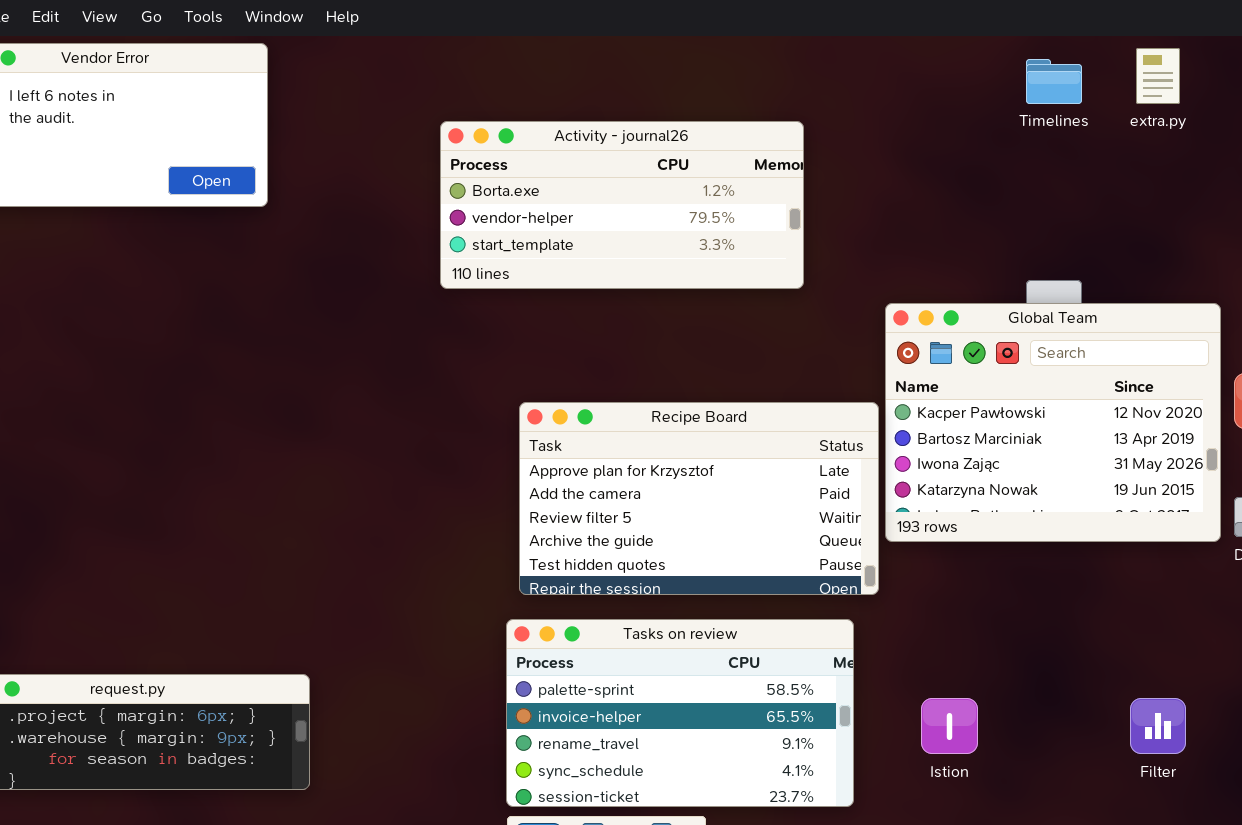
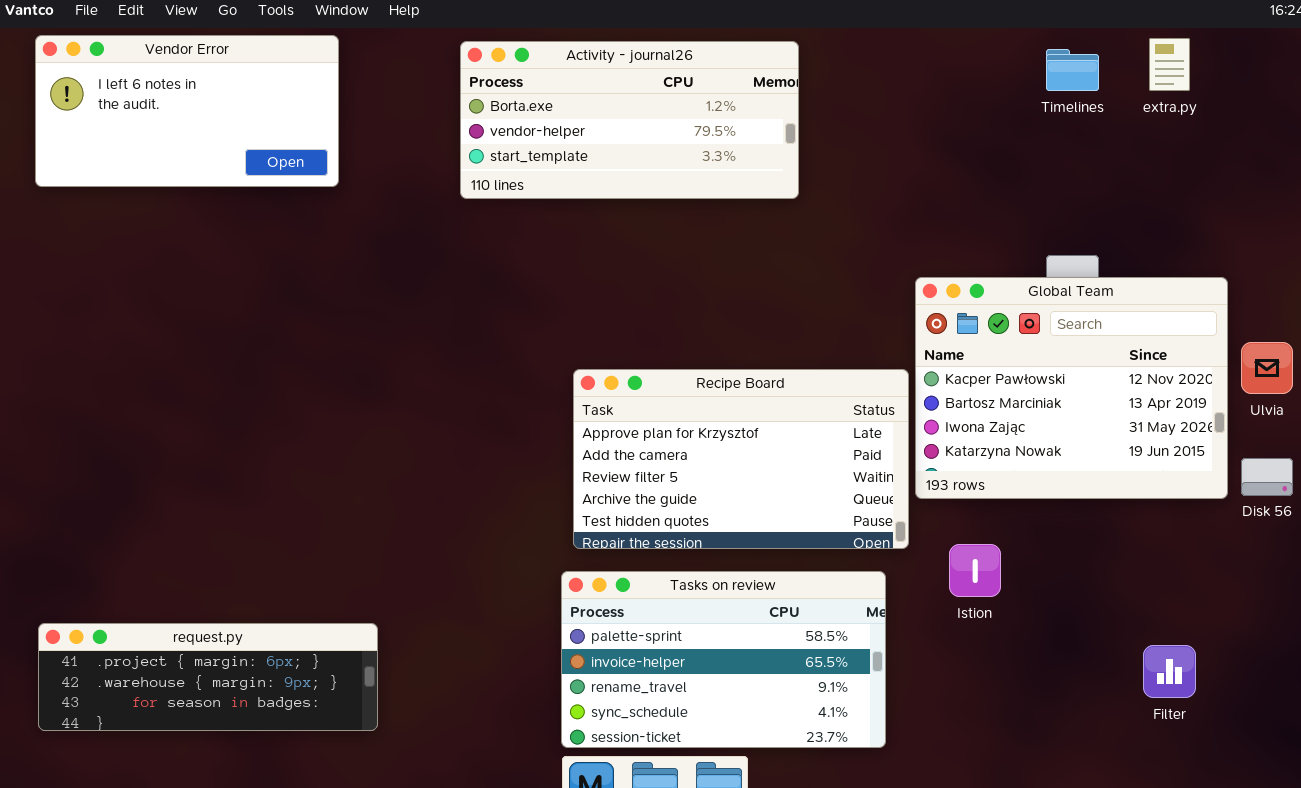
Activity - journal26: [440,121,804,289] -> [460,41,799,199], moved
Istion: [921,698,978,754] -> [949,544,1001,597], moved

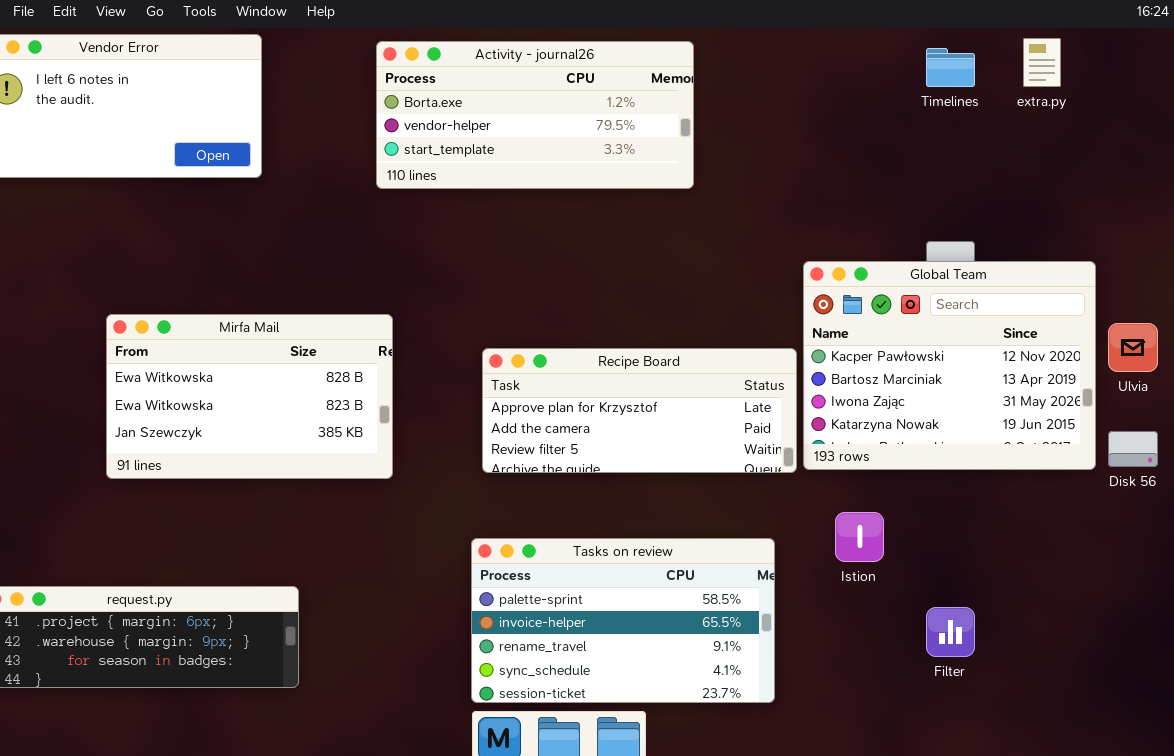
Mirfa Mail: none -> [106,314,393,479], opened
Recipe Board: [573,369,909,549] -> [482,348,797,473], resized
Filter: [1143,645,1196,698] -> [926,607,975,657], moved

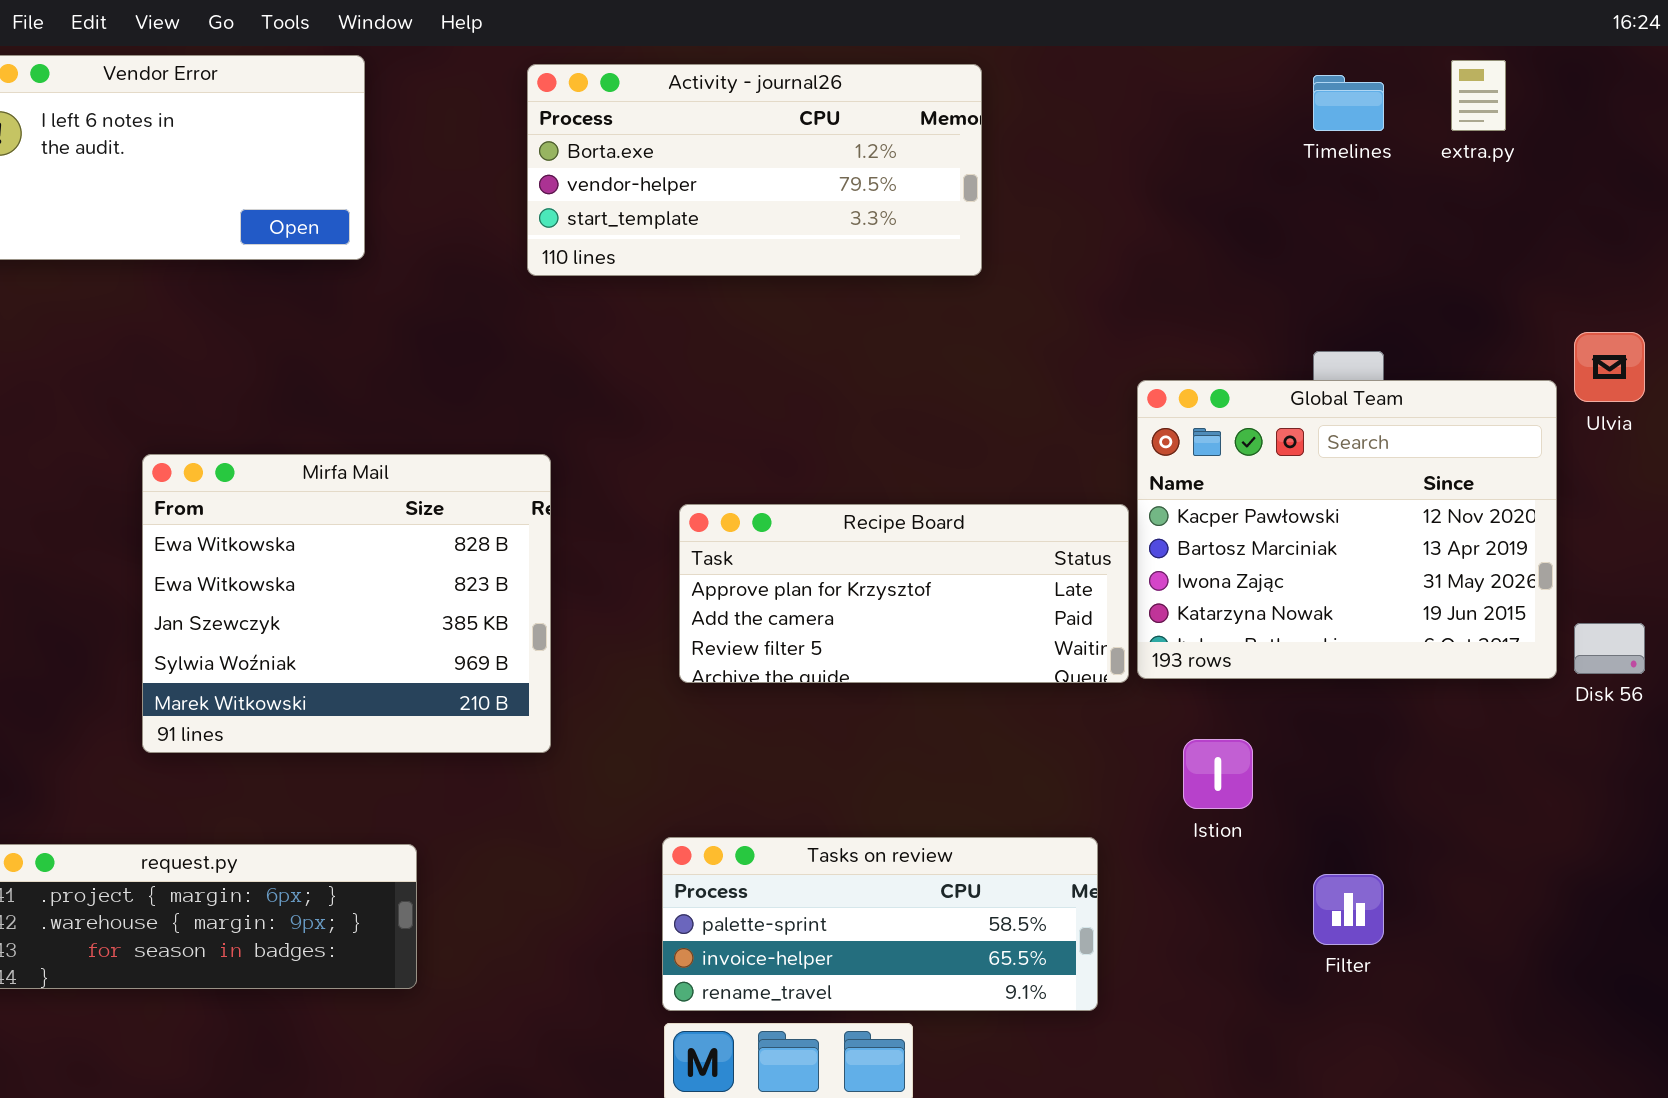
Mirfa Mail: [106,314,393,479] -> [142,454,551,753], resized
Ulvia: [1108,323,1158,372] -> [1574,332,1645,402], moved
Tasks on review: [471,538,775,703] -> [662,837,1098,1011], resized

